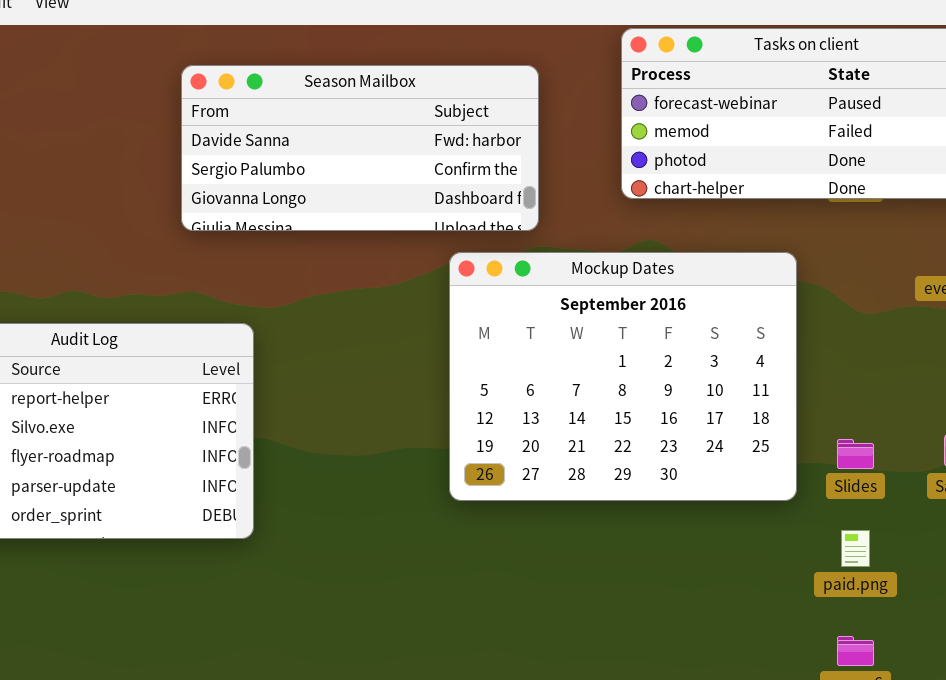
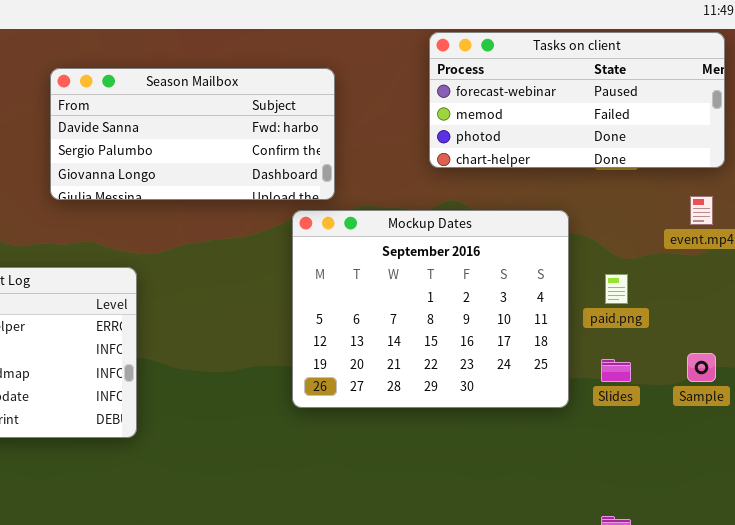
Season Mailbox: [181,65,539,231] -> [50,68,335,200], moved
paid.png: [841,530,870,567] -> [605,274,628,304], moved

